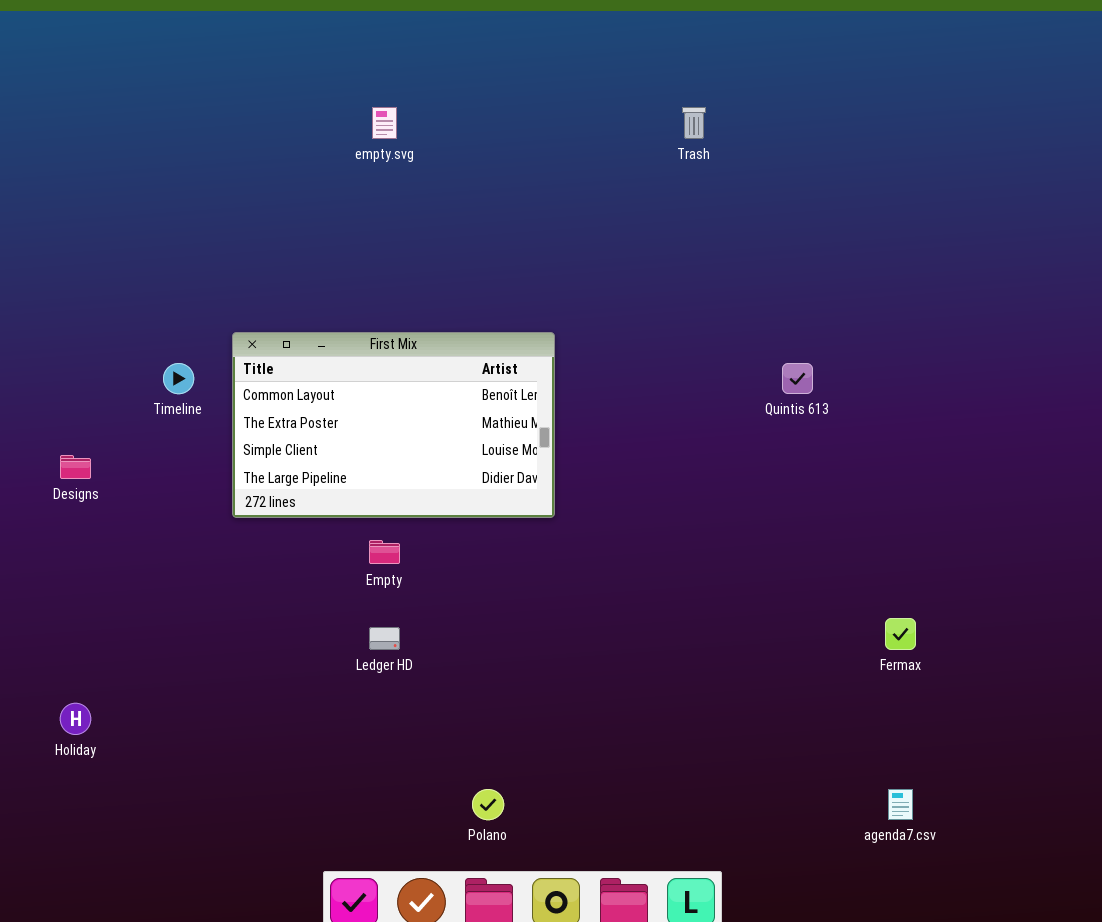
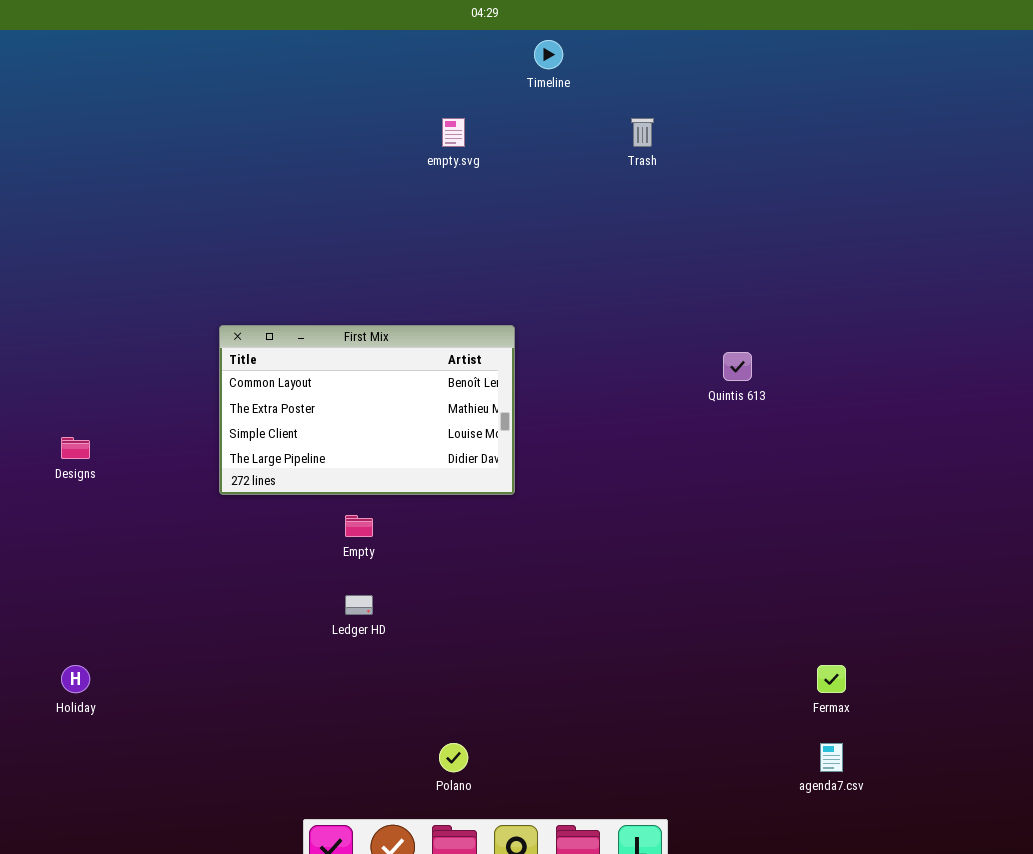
empty.svg: [372,107,397,139] -> [442,118,465,147], moved
Timeline: [163,363,194,394] -> [534,40,563,69], moved
Fermax: [885,618,916,650] -> [817,665,846,693], moved

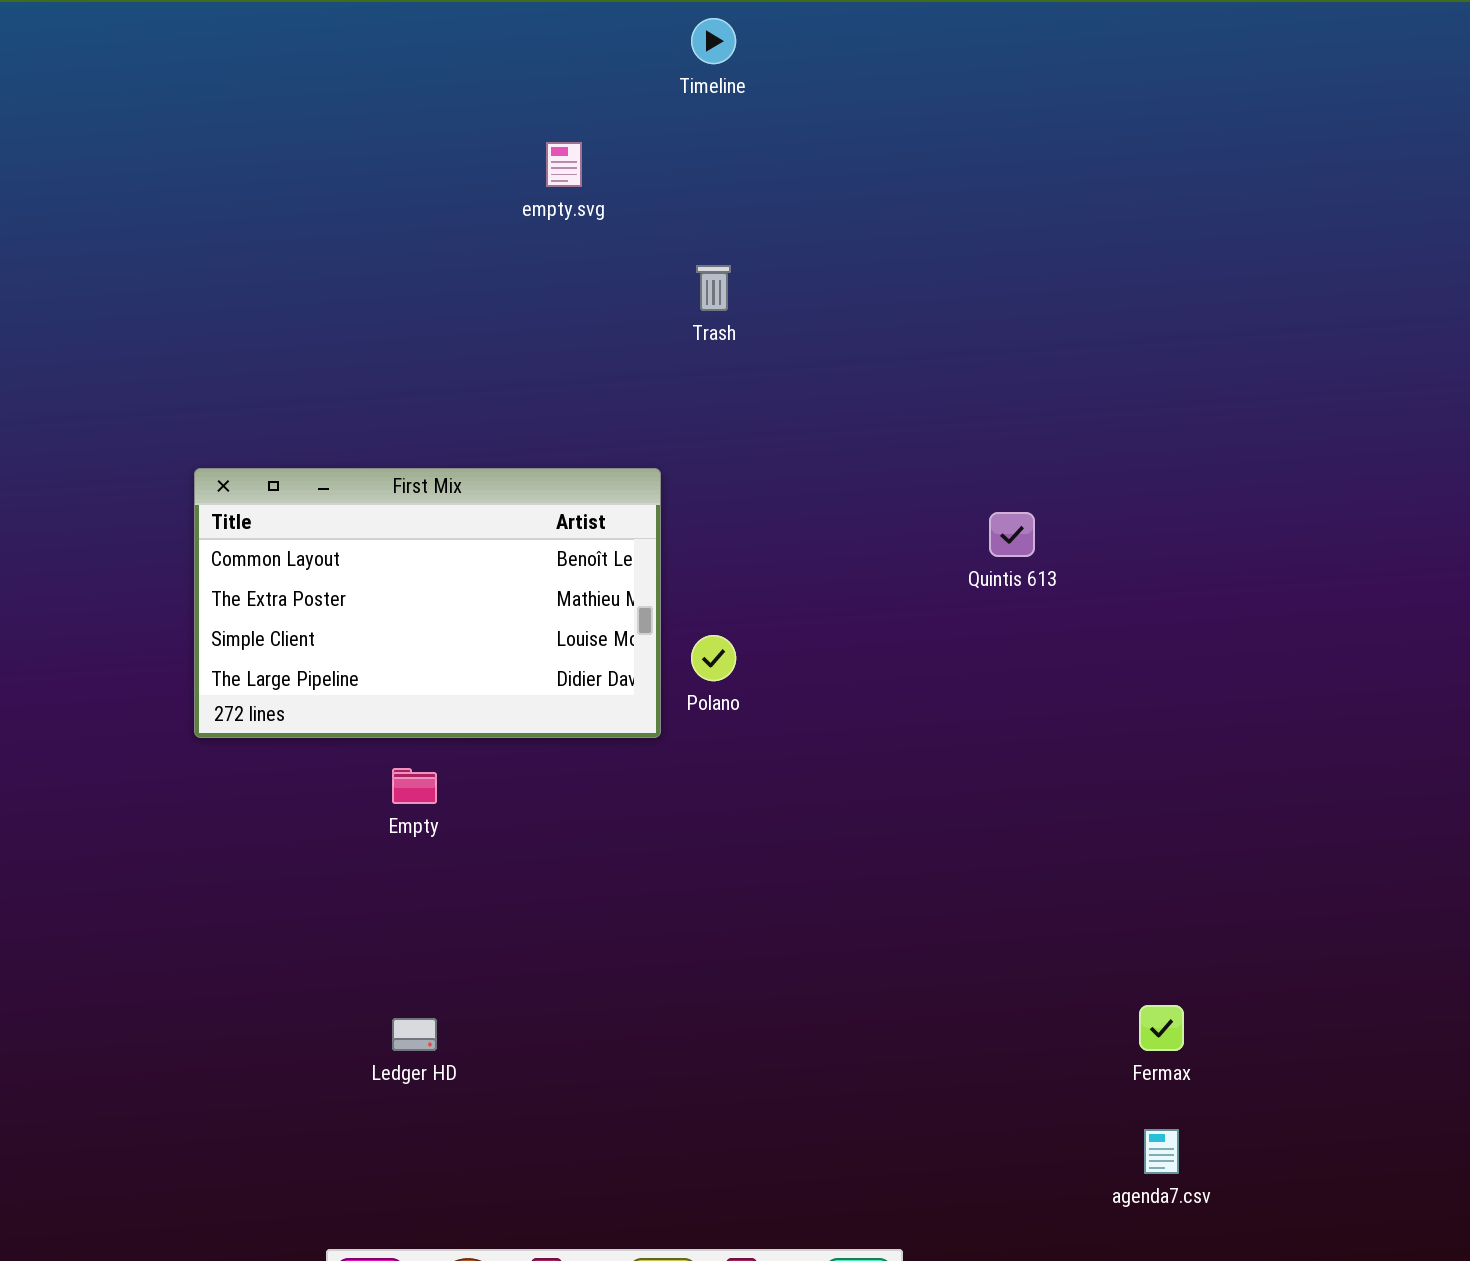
Trash: [631,118,654,147] -> [696,265,731,311], moved
Ledger HD: [345,595,373,615] -> [392,1018,437,1051], moved
Polano: [439,743,468,772] -> [691,635,736,681], moved

